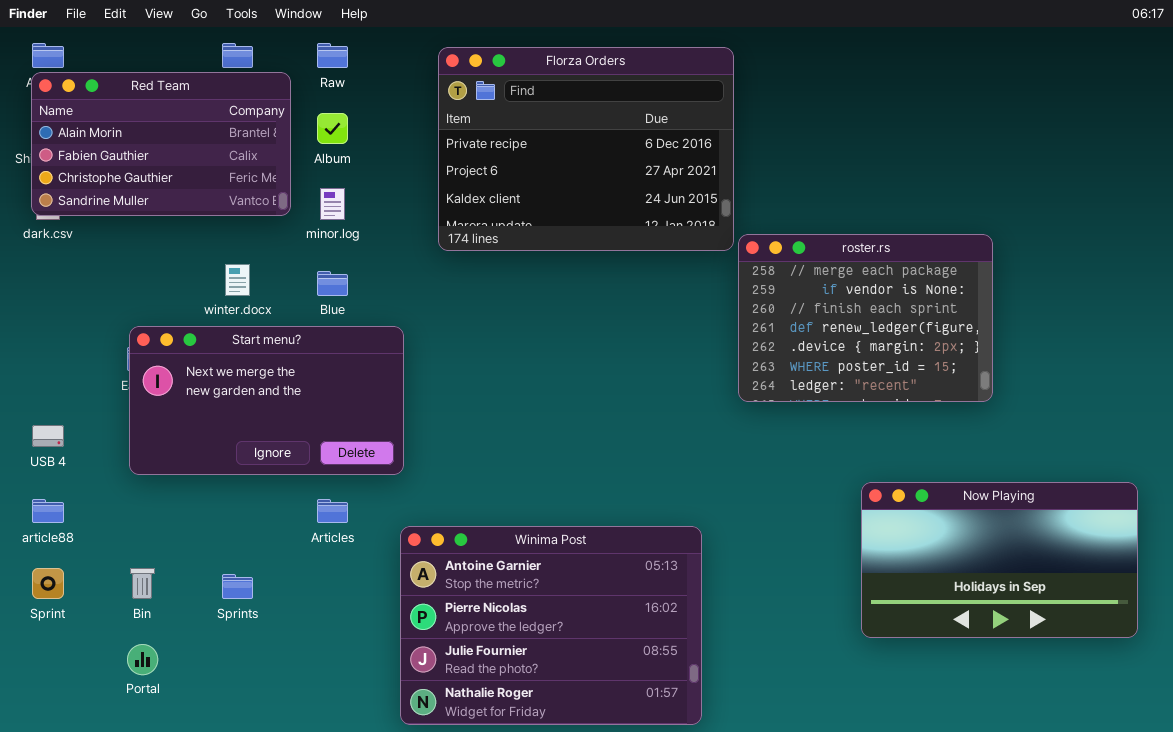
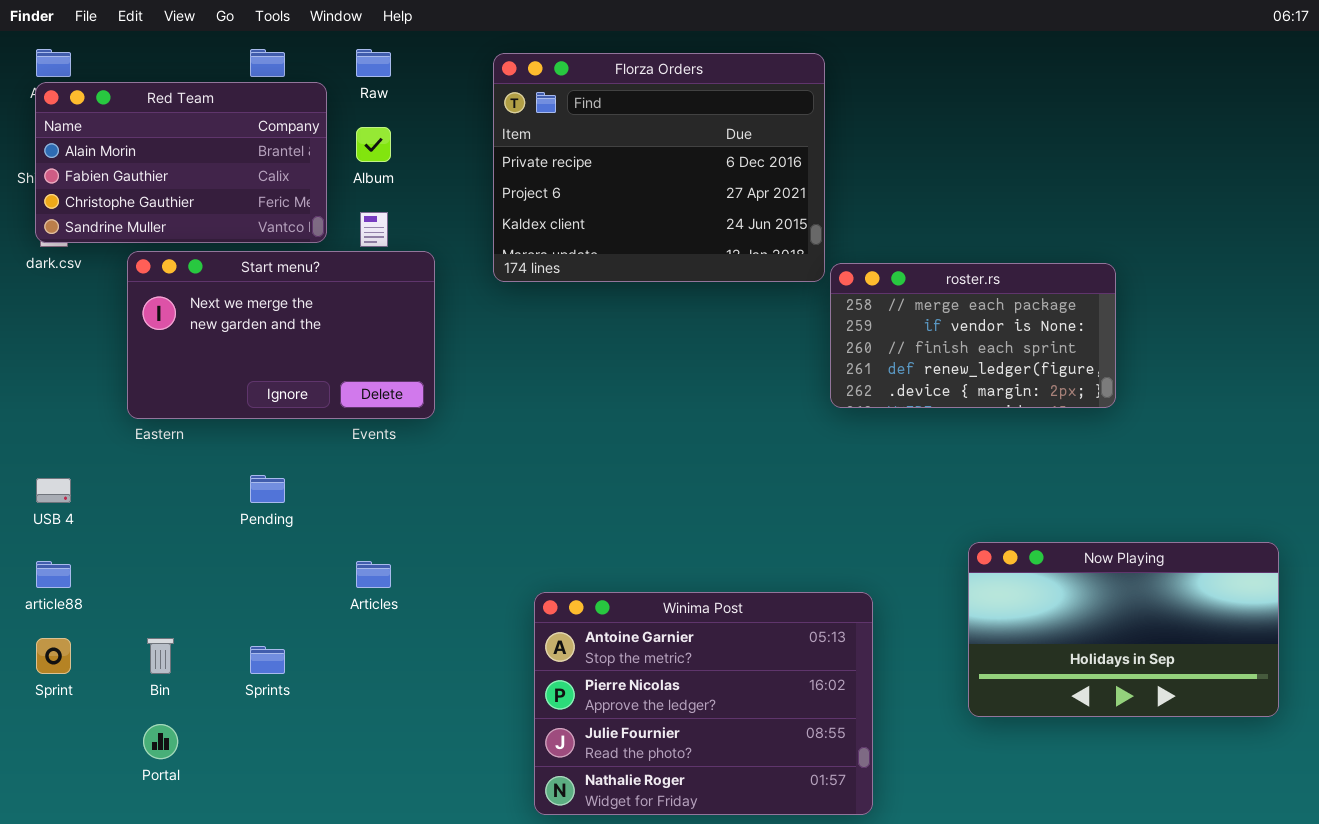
roster.rs: [738,234,993,402] -> [830,263,1116,408], resized
Start menu?: [129,326,404,475] -> [127,251,435,419], moved
Winima Post: [400,526,702,725] -> [534,592,873,815], moved

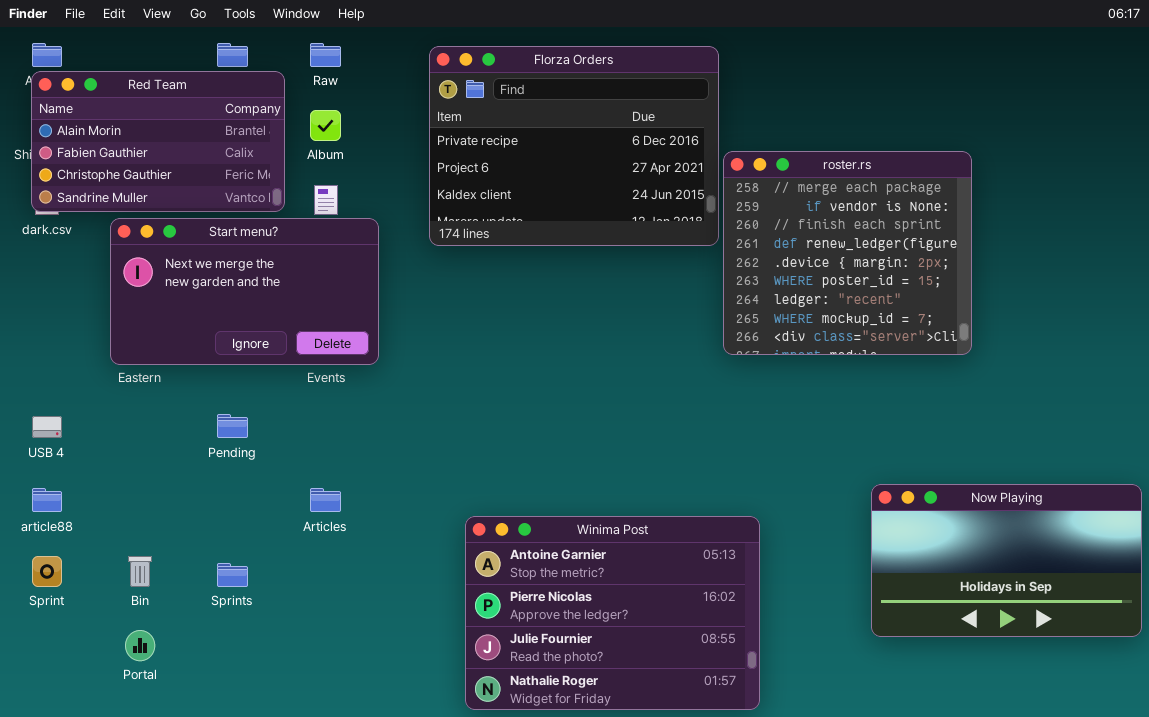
roster.rs: [830,263,1116,408] -> [723,151,972,355], resized
Now Playing: [968,542,1279,717] -> [871,484,1142,637], moved

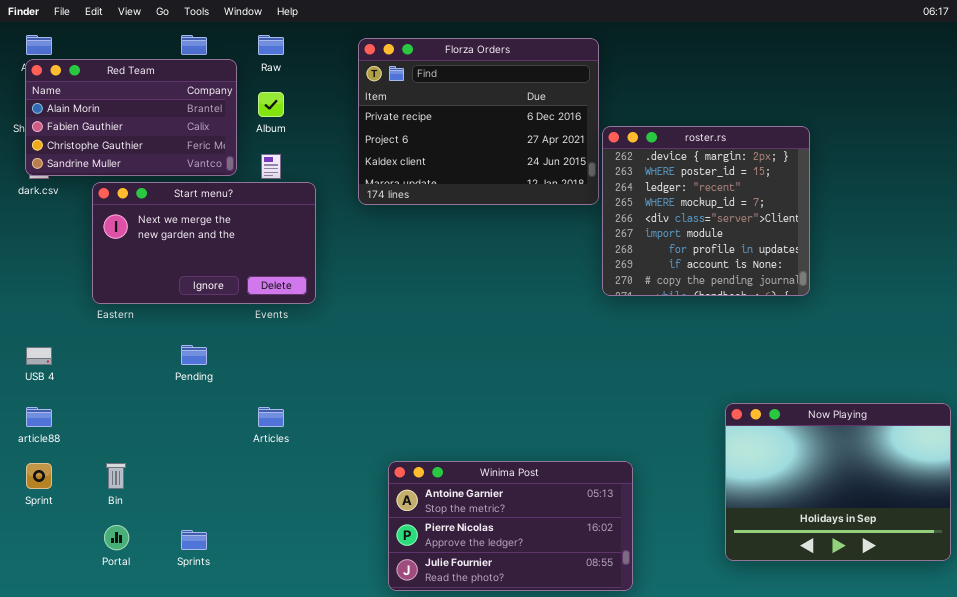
roster.rs: [723,151,972,355] -> [602,126,810,296], scrolled down 4 rows
Now Playing: [871,484,1142,637] -> [725,403,951,561], resized
Winima Post: [465,516,760,710] -> [388,461,633,591], resized
Sprints: [217,563,248,587] -> [181,530,207,550], moved

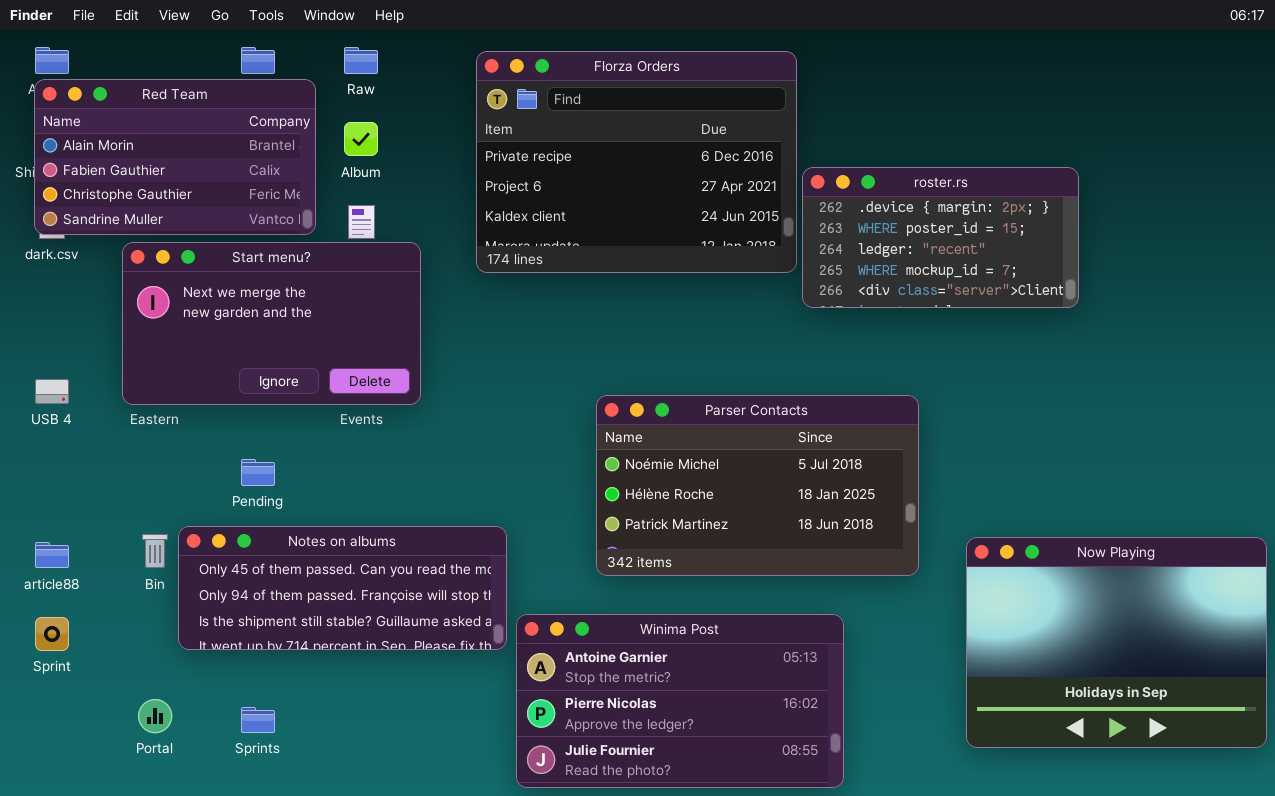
roster.rs: [602,126,810,296] -> [802,167,1079,308], resized
Parser Contacts: none -> [596,395,919,576], opened
USB 4: [26,347,52,365] -> [35,379,69,404], moved
Notes on albums: none -> [178,526,507,650], opened
Bin: [106,463,126,489] -> [142,534,168,568], moved

